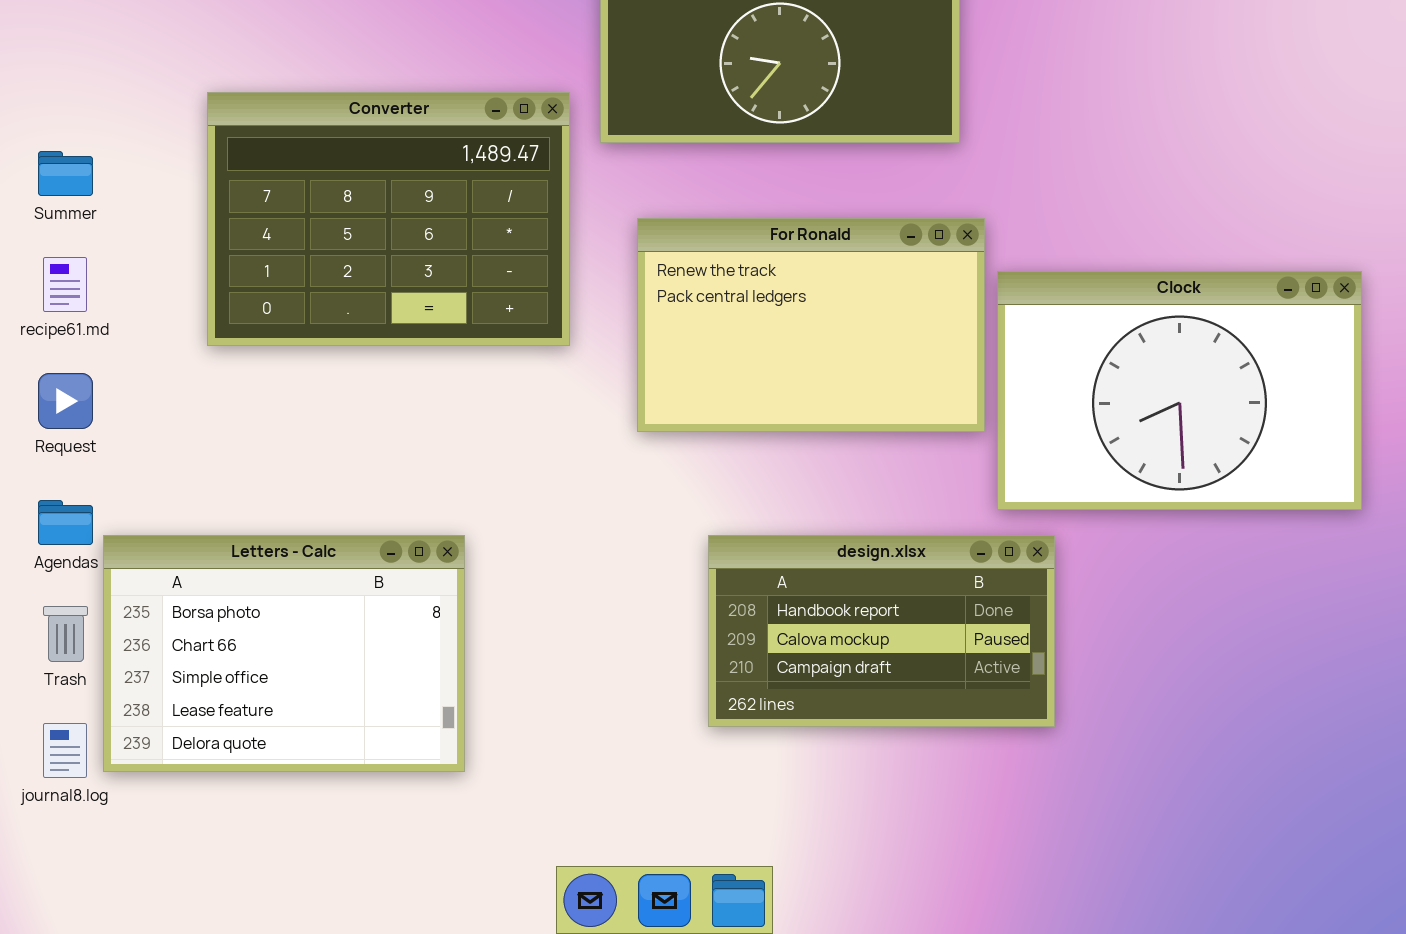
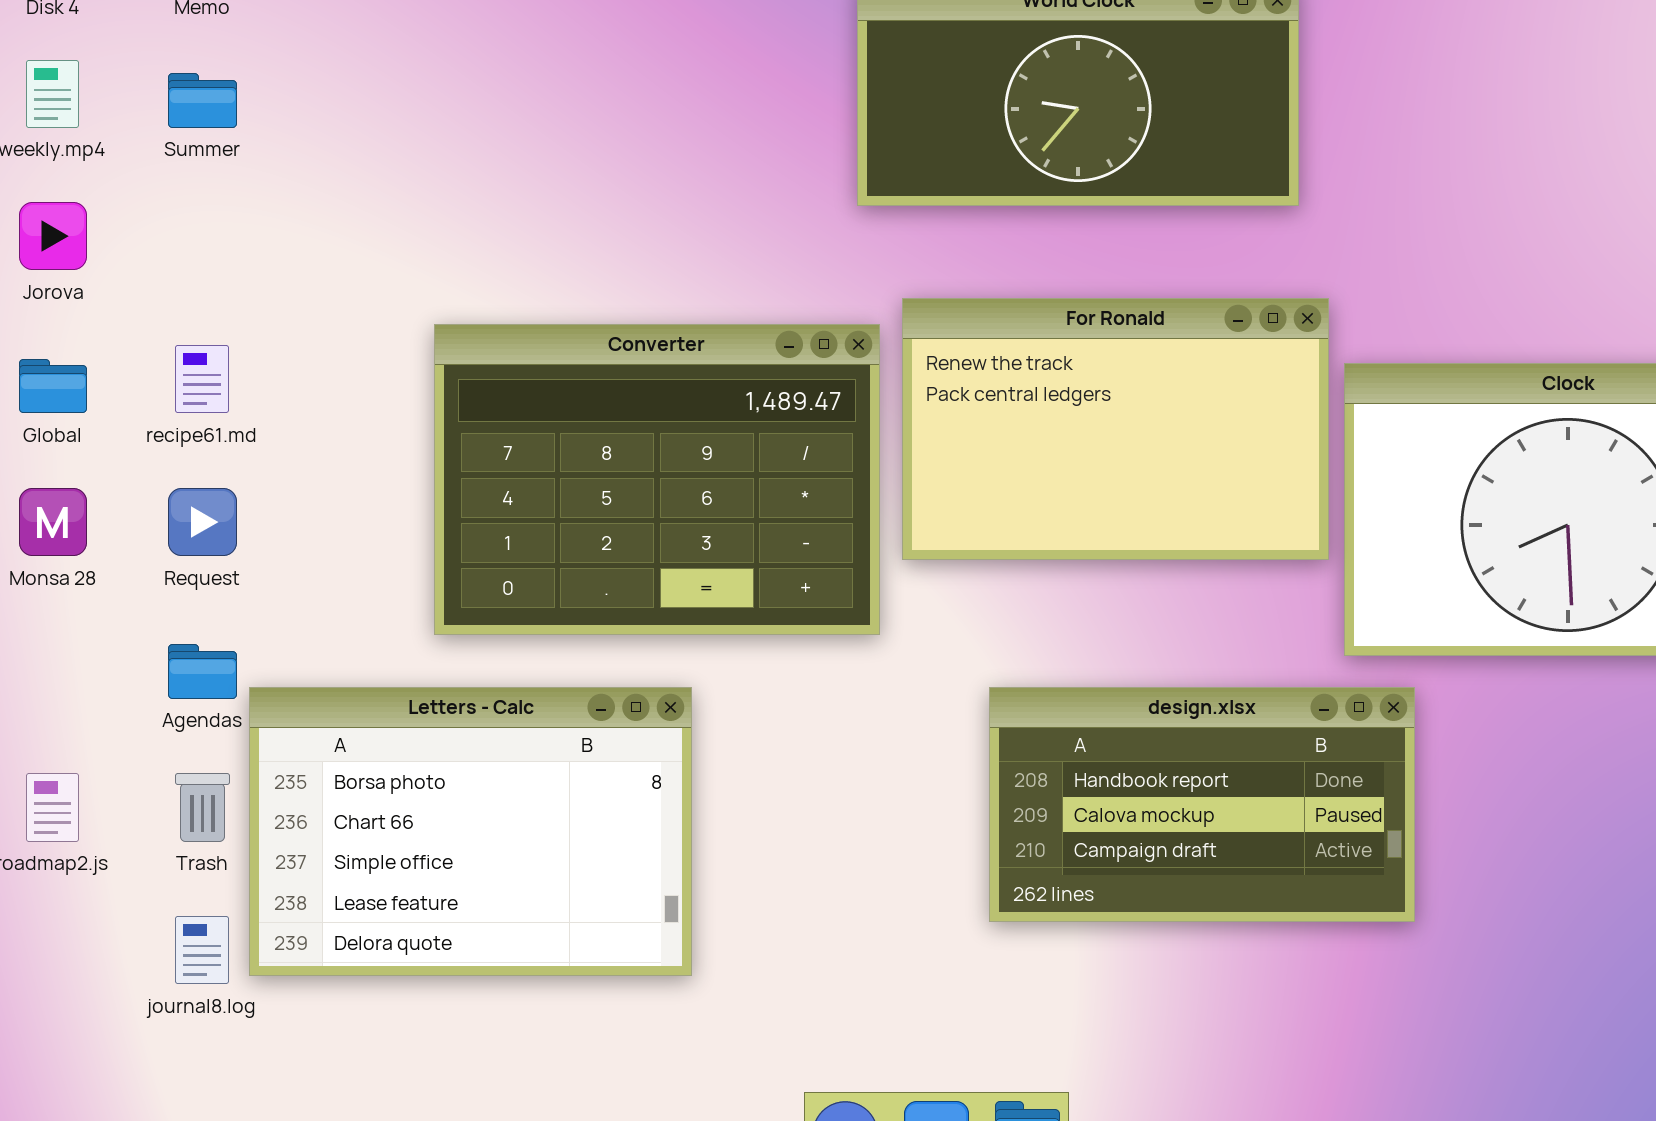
Converter: [207,92,570,346] -> [434,324,880,635], moved
Summer: [38,151,93,196] -> [168,73,237,128], moved

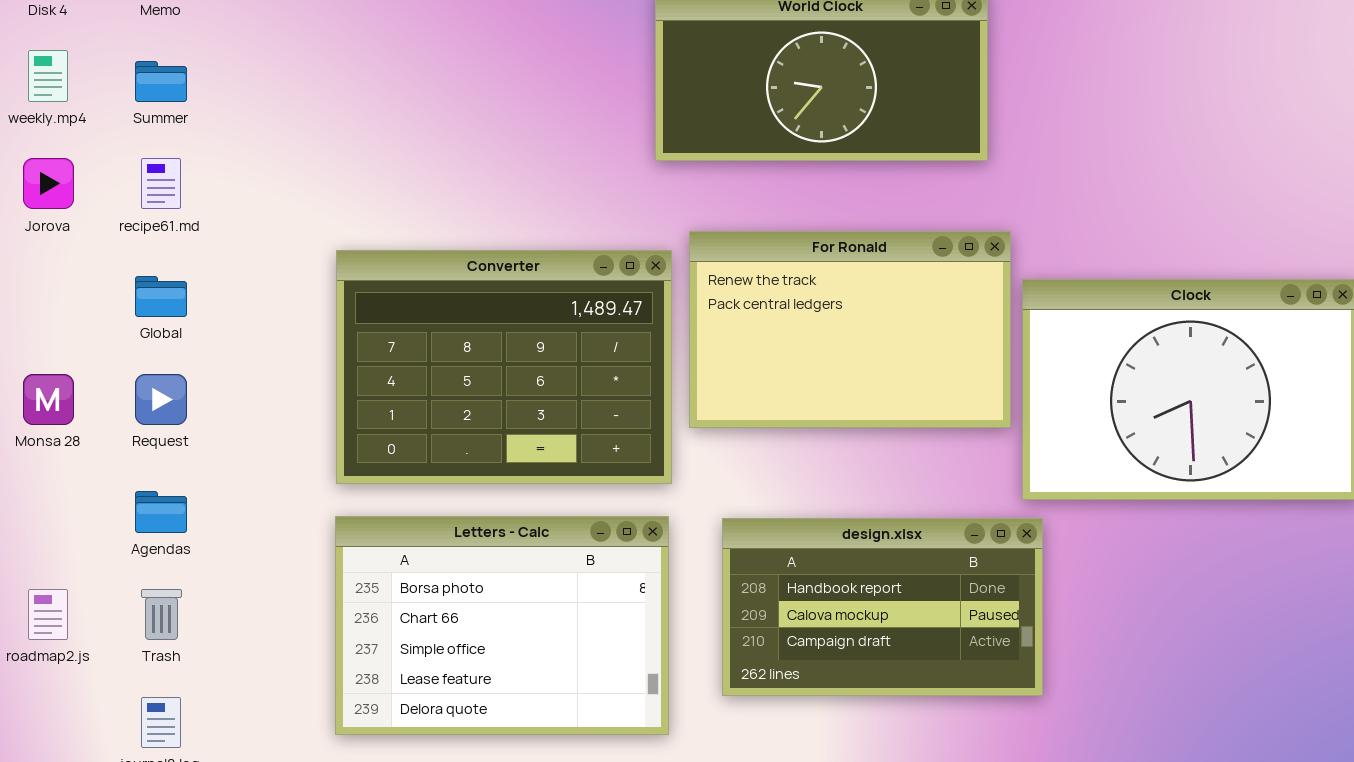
recipe61.md: [175,345,229,413] -> [141,158,181,209], moved
Global: [19,359,87,413] -> [135,276,187,317], moved
Letters - Calc: [249,687,692,976] -> [335,516,669,735], moved
design.xlsx: [989,687,1415,922] -> [722,518,1043,696], moved

